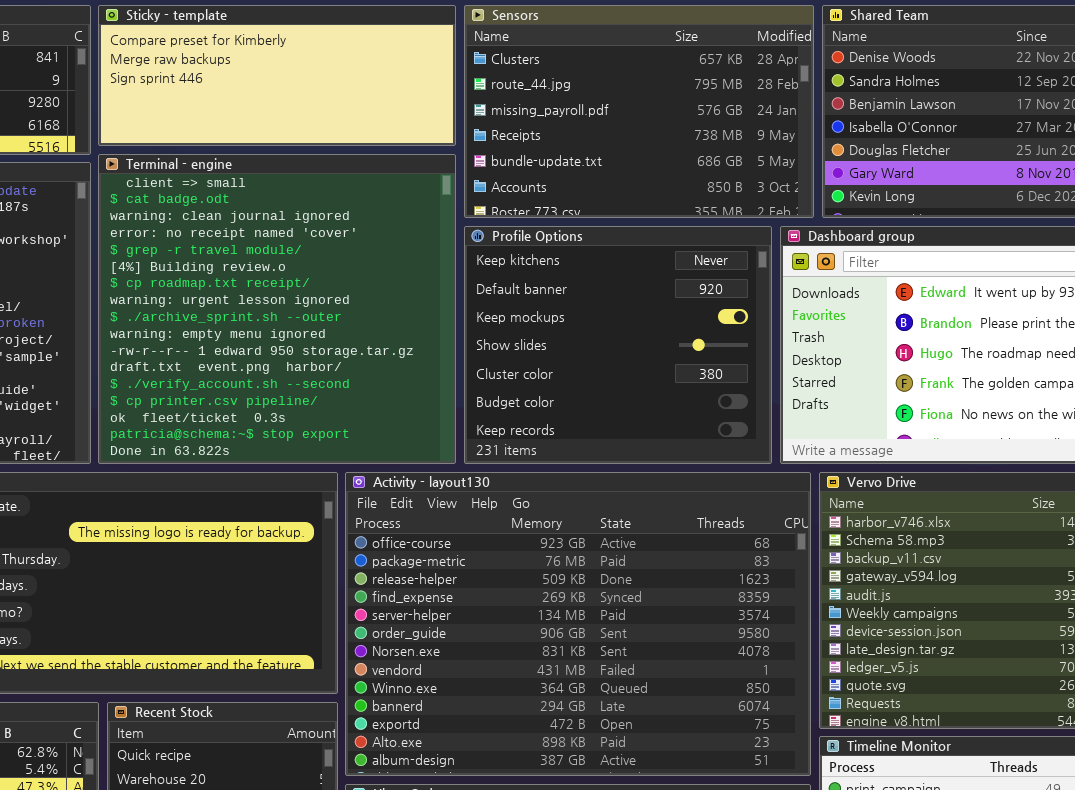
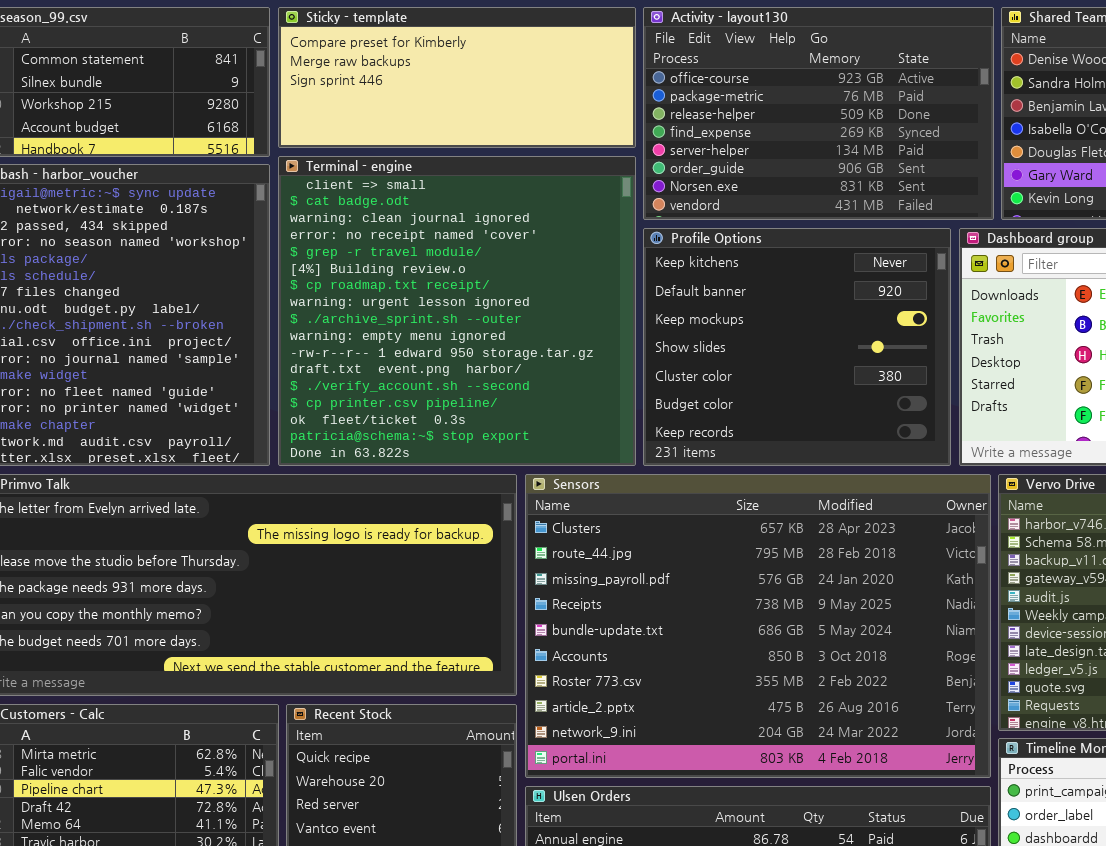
Sensors: [464,5,814,218] -> [525,474,991,778], moved, resized
Activity - layout130: [345,472,811,776] -> [643,7,994,220], moved, resized

